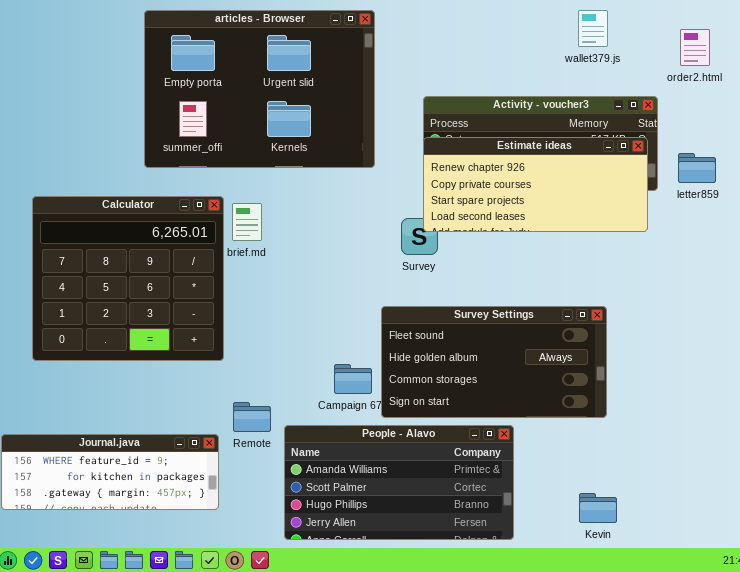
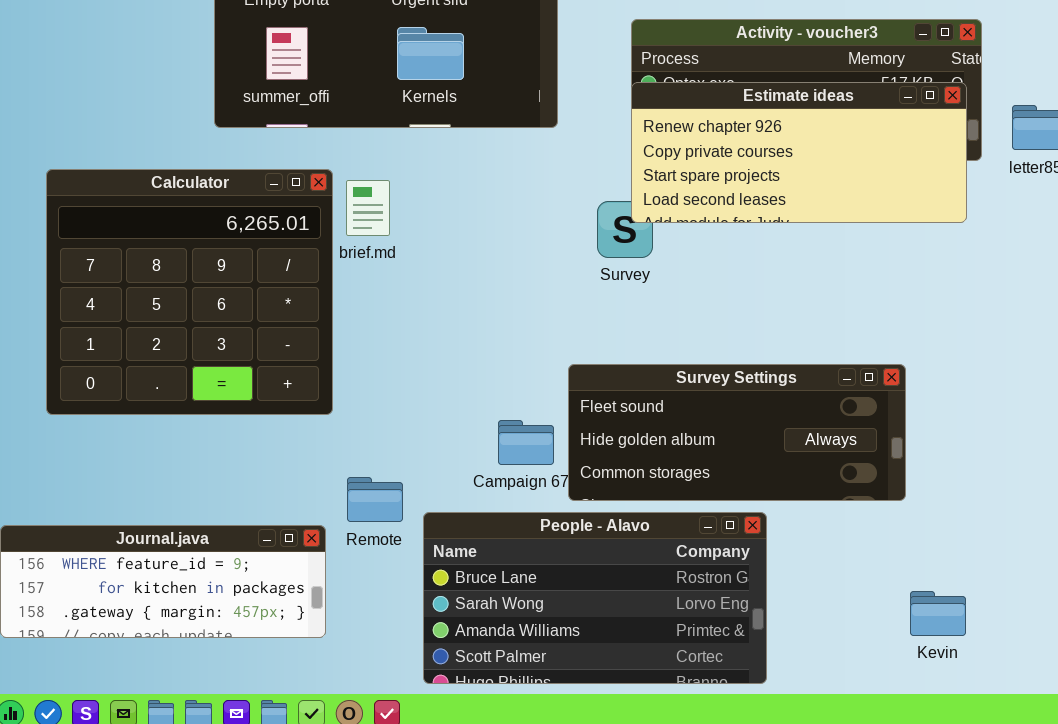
Survey Settings: [381,306,607,418] -> [568,364,906,501], resized
People - Alavo: [284,425,514,540] -> [423,512,767,684], scrolled up 2 rows
Kevin: [579,493,617,523] -> [910,591,966,636], moved

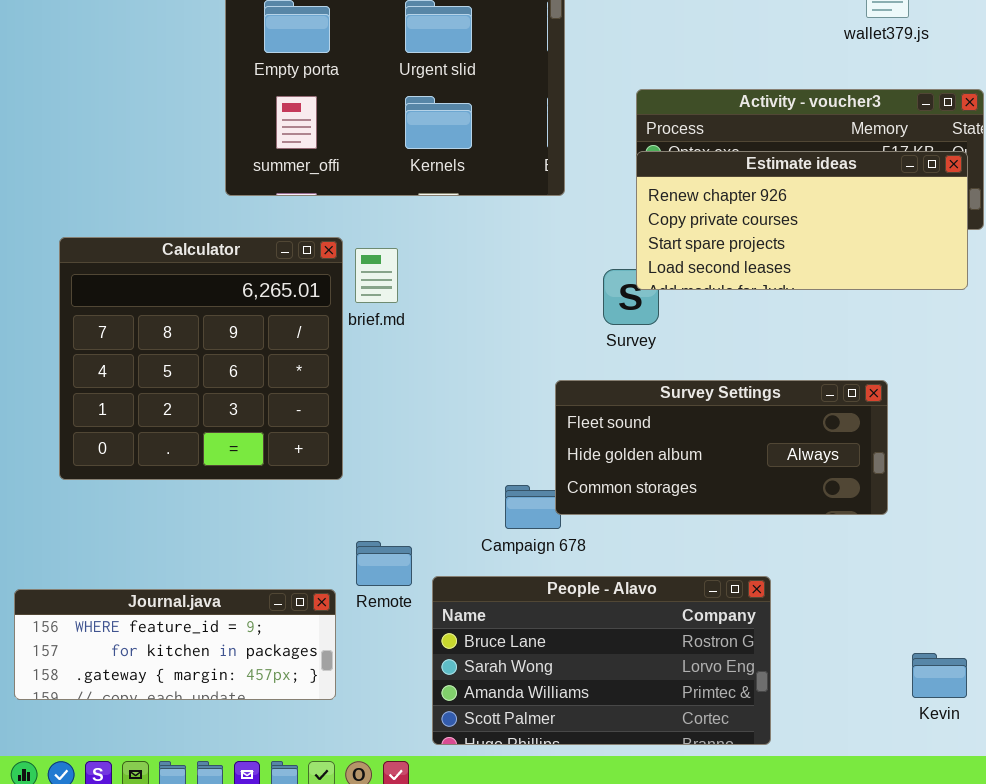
Survey Settings: [568,364,906,501] -> [555,380,888,515], moved

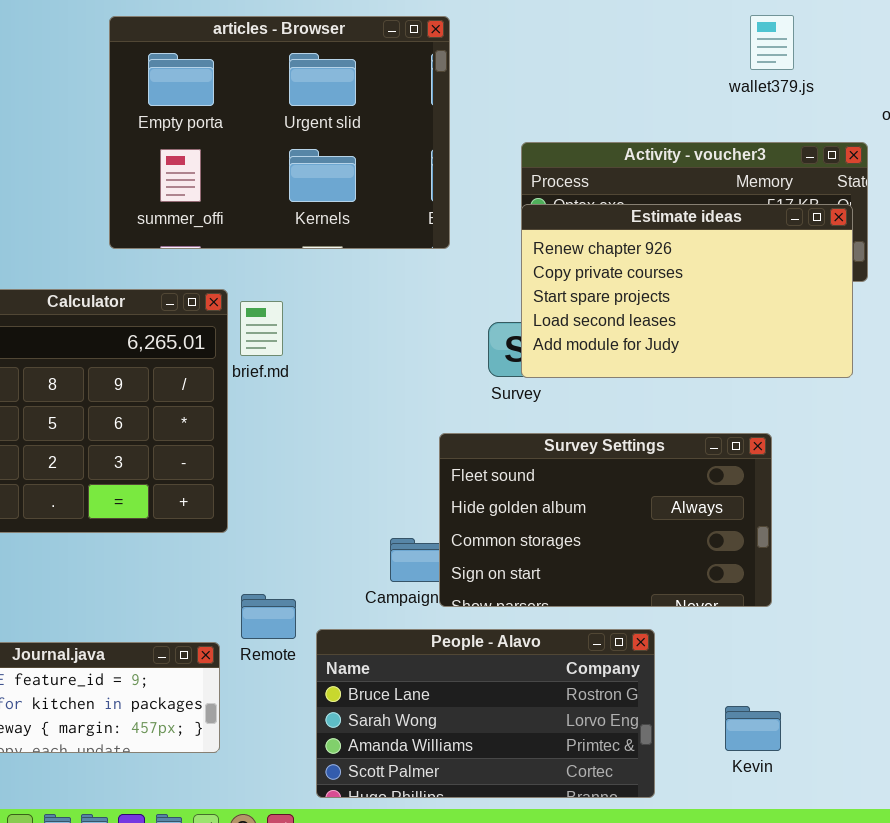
Estimate ideas: [636,151,968,290] -> [521,204,853,378], resized
Survey Settings: [555,380,888,515] -> [439,433,772,607], resized
Kevin: [912,653,967,698] -> [725,706,781,751], moved

